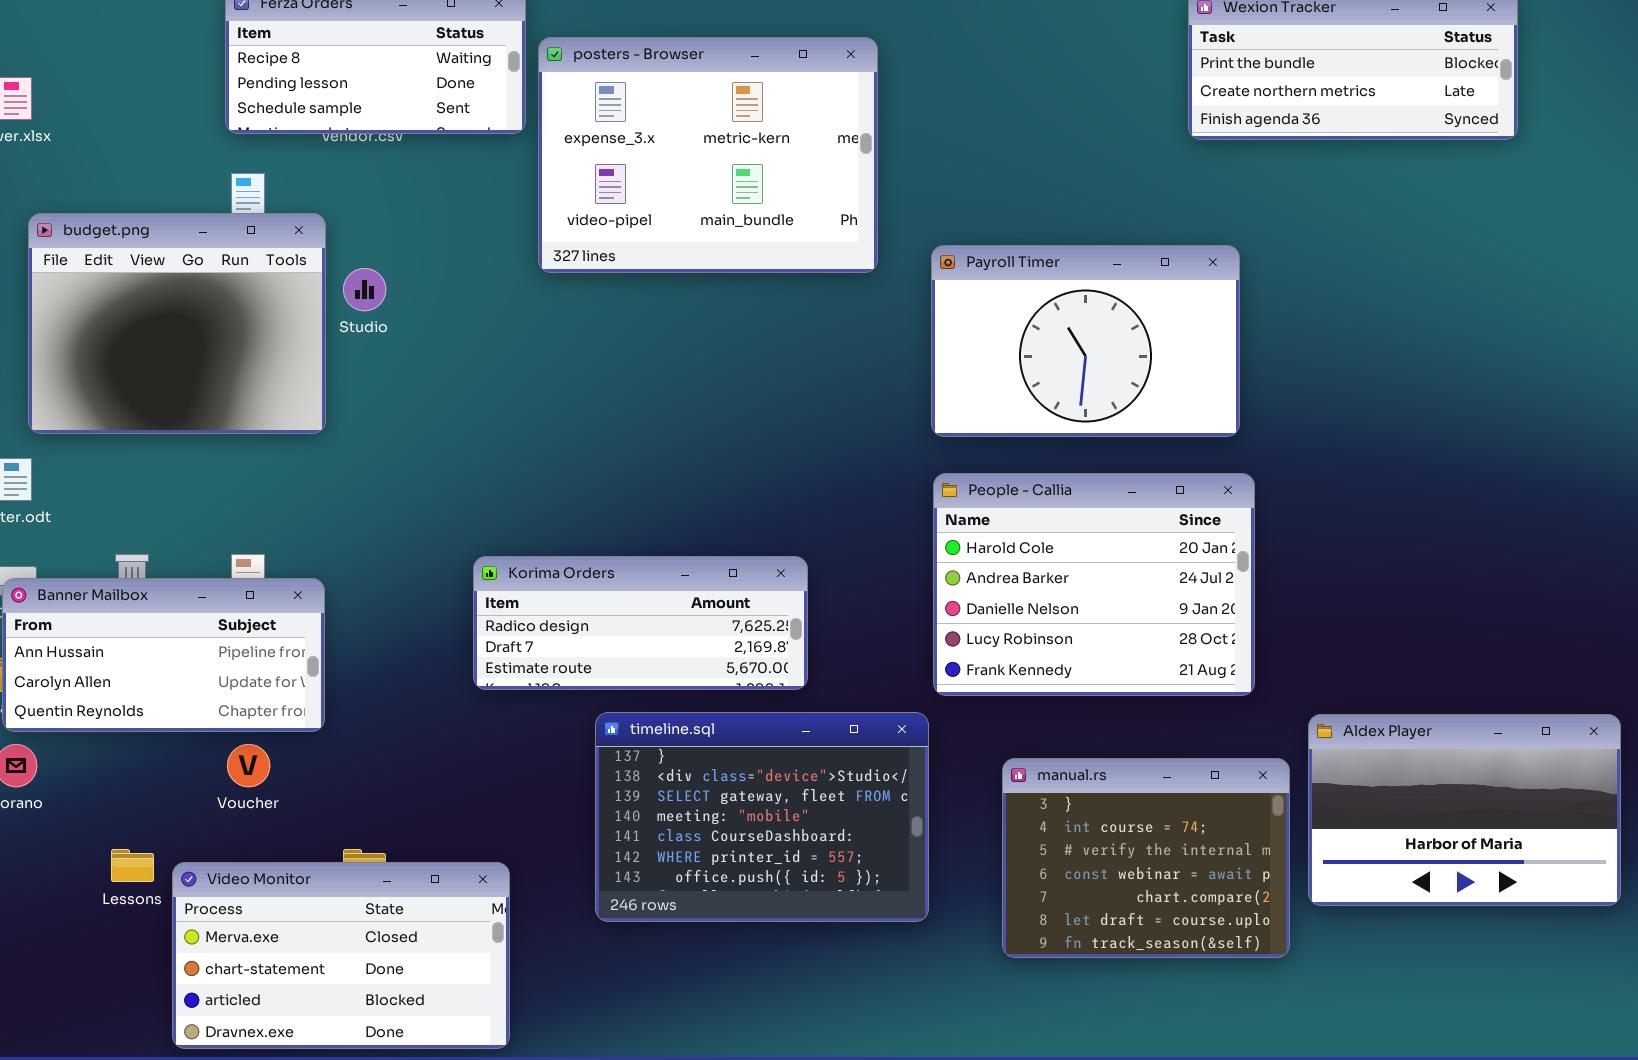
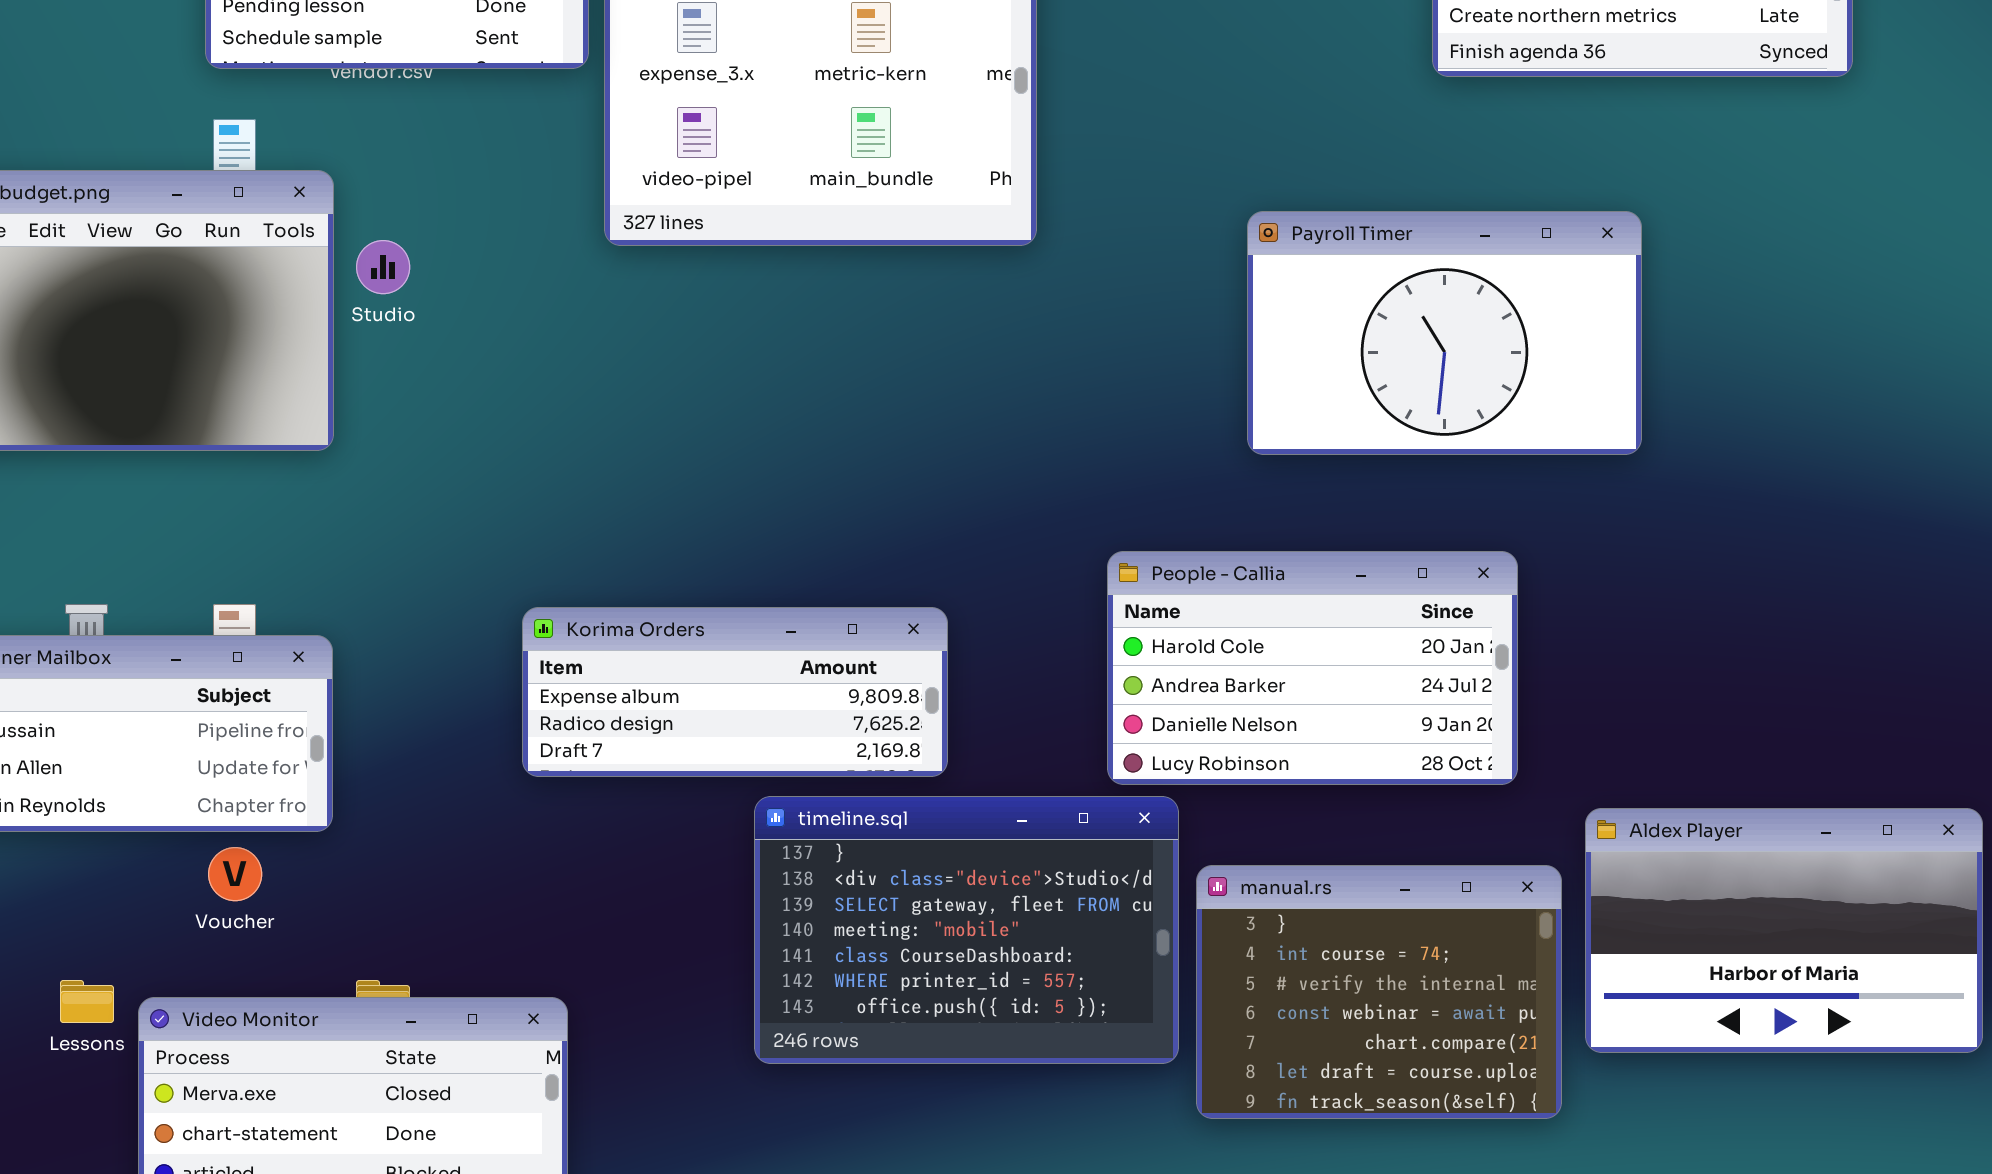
Payroll Timer: [931,245,1240,437] -> [1247,211,1642,455], moved
People - Callia: [933,473,1255,696] -> [1107,551,1518,785], resized
Korima Orders: [473,556,808,690] -> [522,607,948,777], scrolled up 1 row
timeline.sql: [595,712,929,922] -> [754,796,1179,1064], moved

